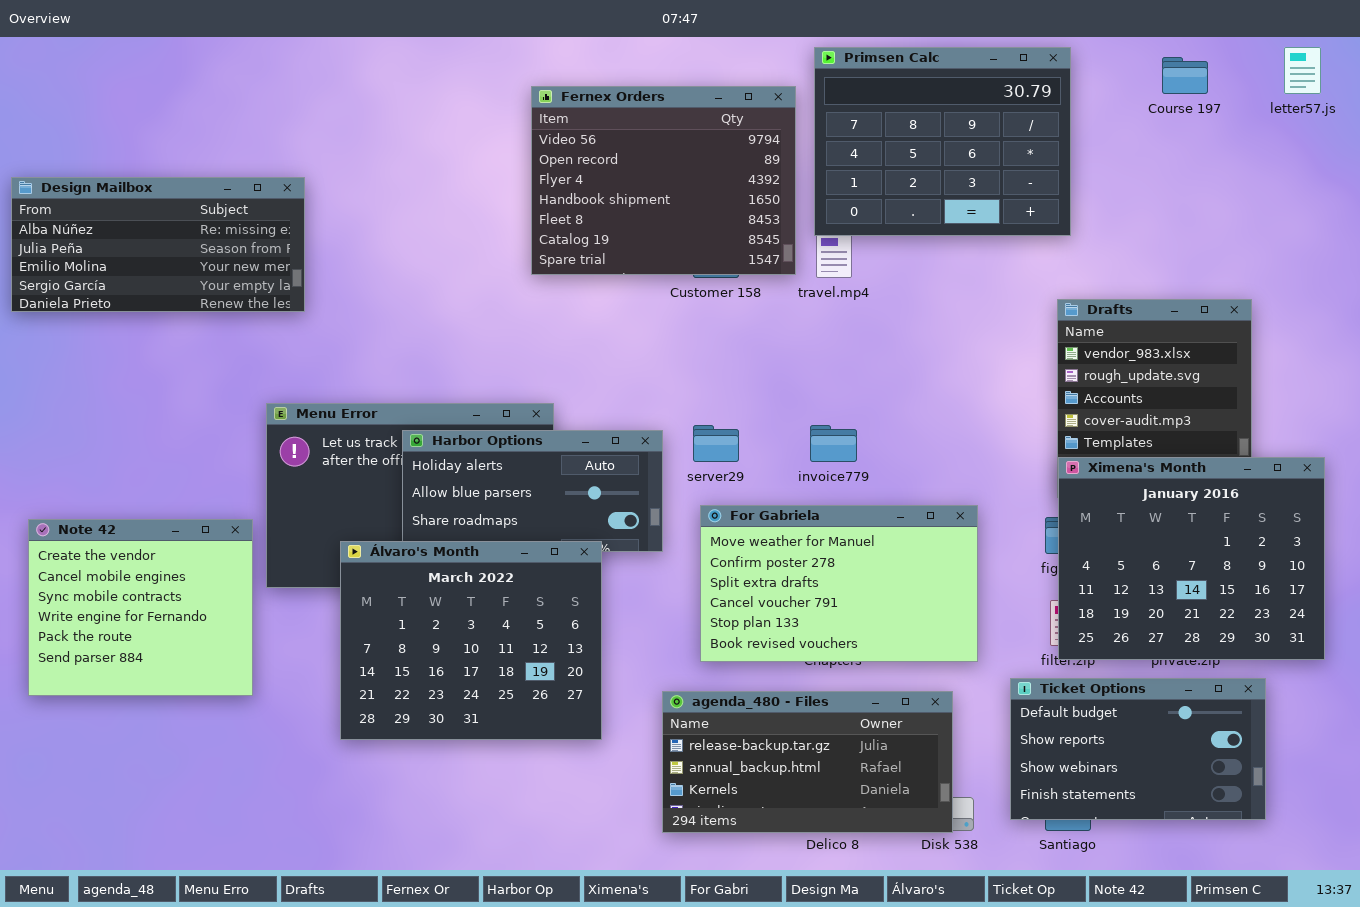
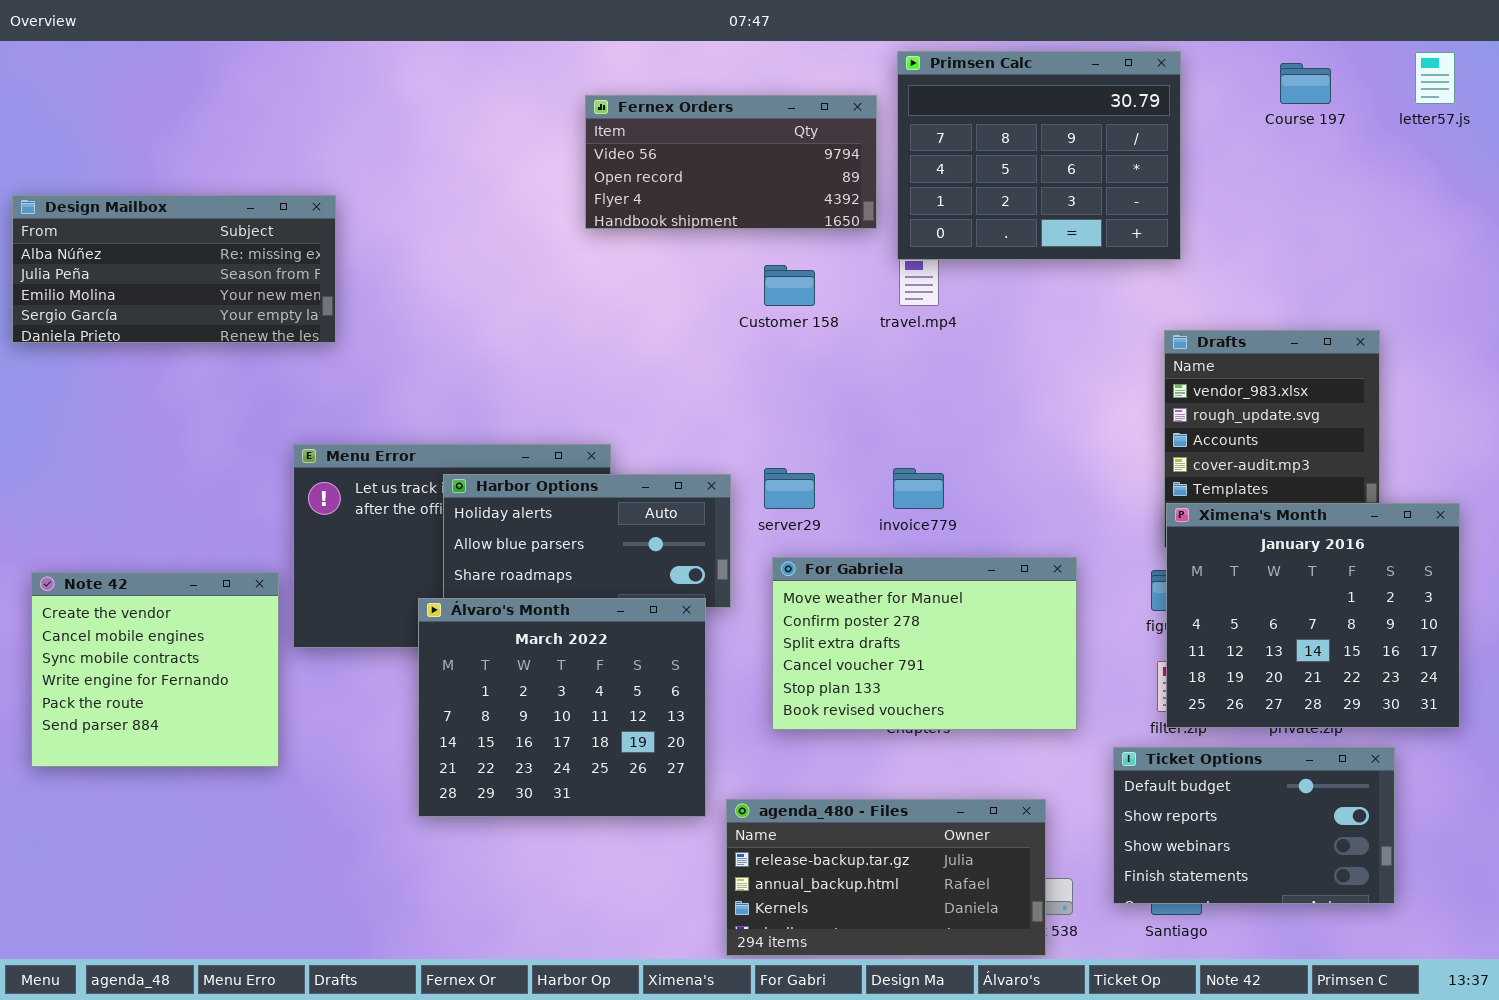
Fernex Orders: [531,86,796,275] -> [585,95,877,229], resized
Álvaro's Month: [340,541,602,740] -> [418,598,706,817], moved
agenda_480 - Files: [662,691,953,833] -> [726,799,1046,956], moved

